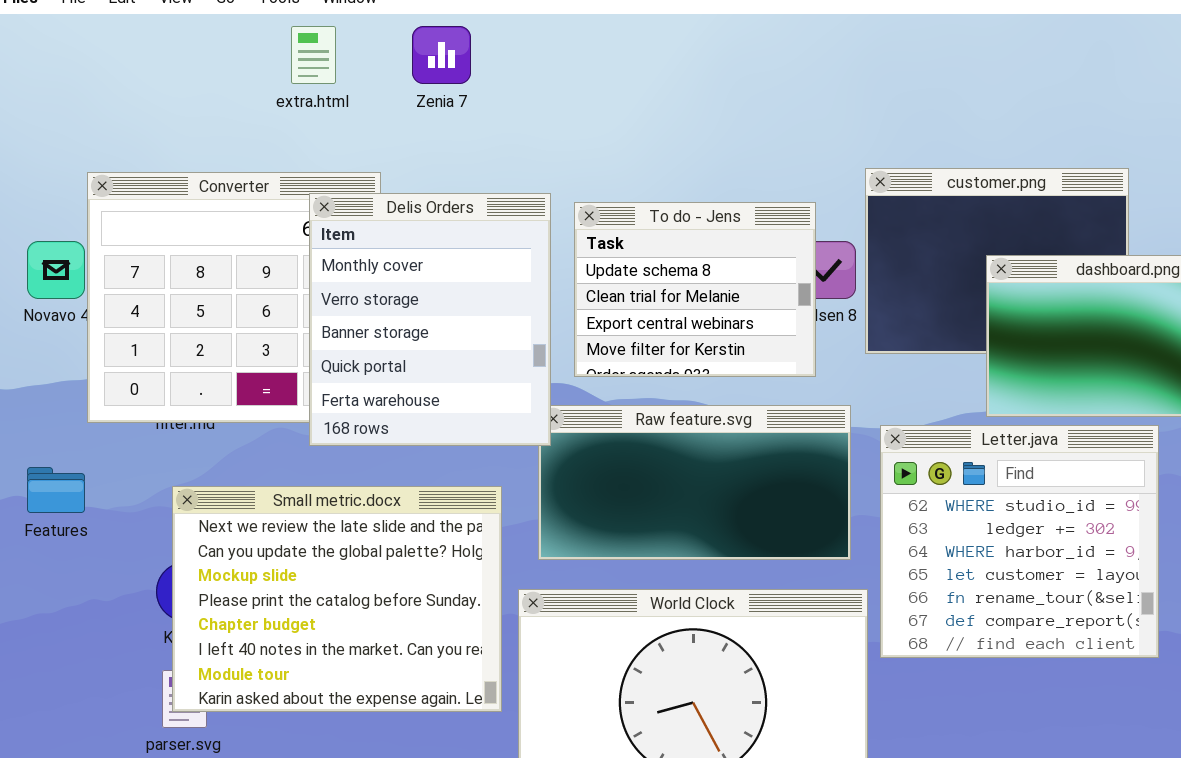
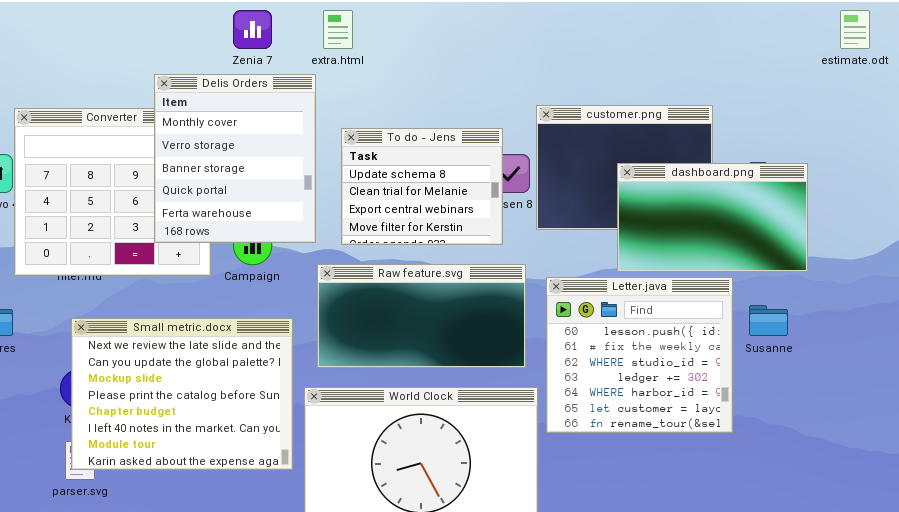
extra.html: [291,26,336,84] -> [323,10,353,49], moved
Delis Orders: [309,193,551,446] -> [154,74,316,243], moved
Letter.java: [880,425,1159,658] -> [546,277,733,433], scrolled up 2 rows

